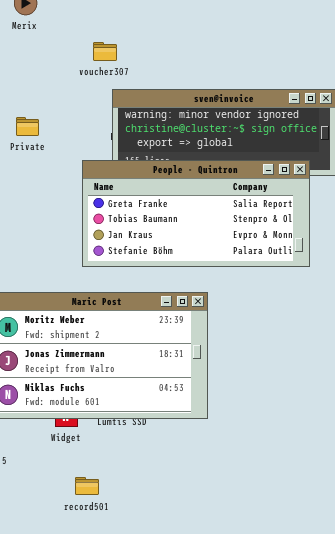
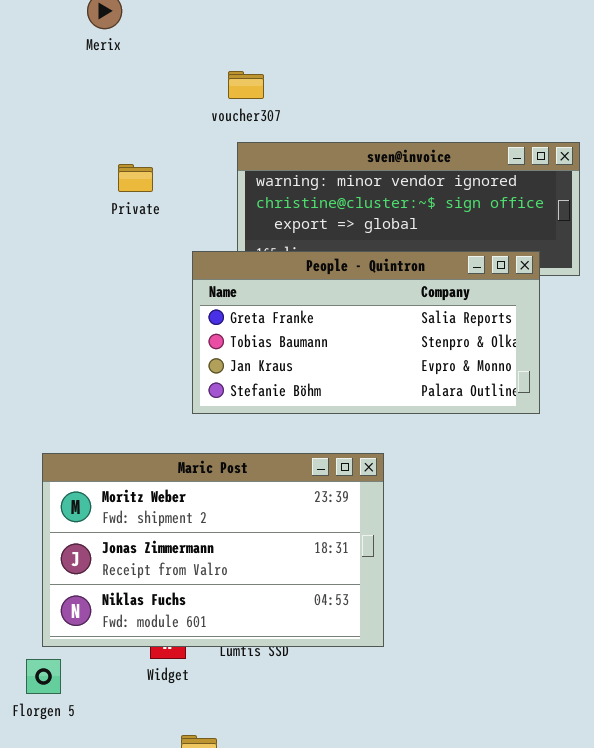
voucher307: [93,42,117,61] -> [228,71,264,99], moved
Private: [16,117,39,136] -> [118,164,153,192], moved

